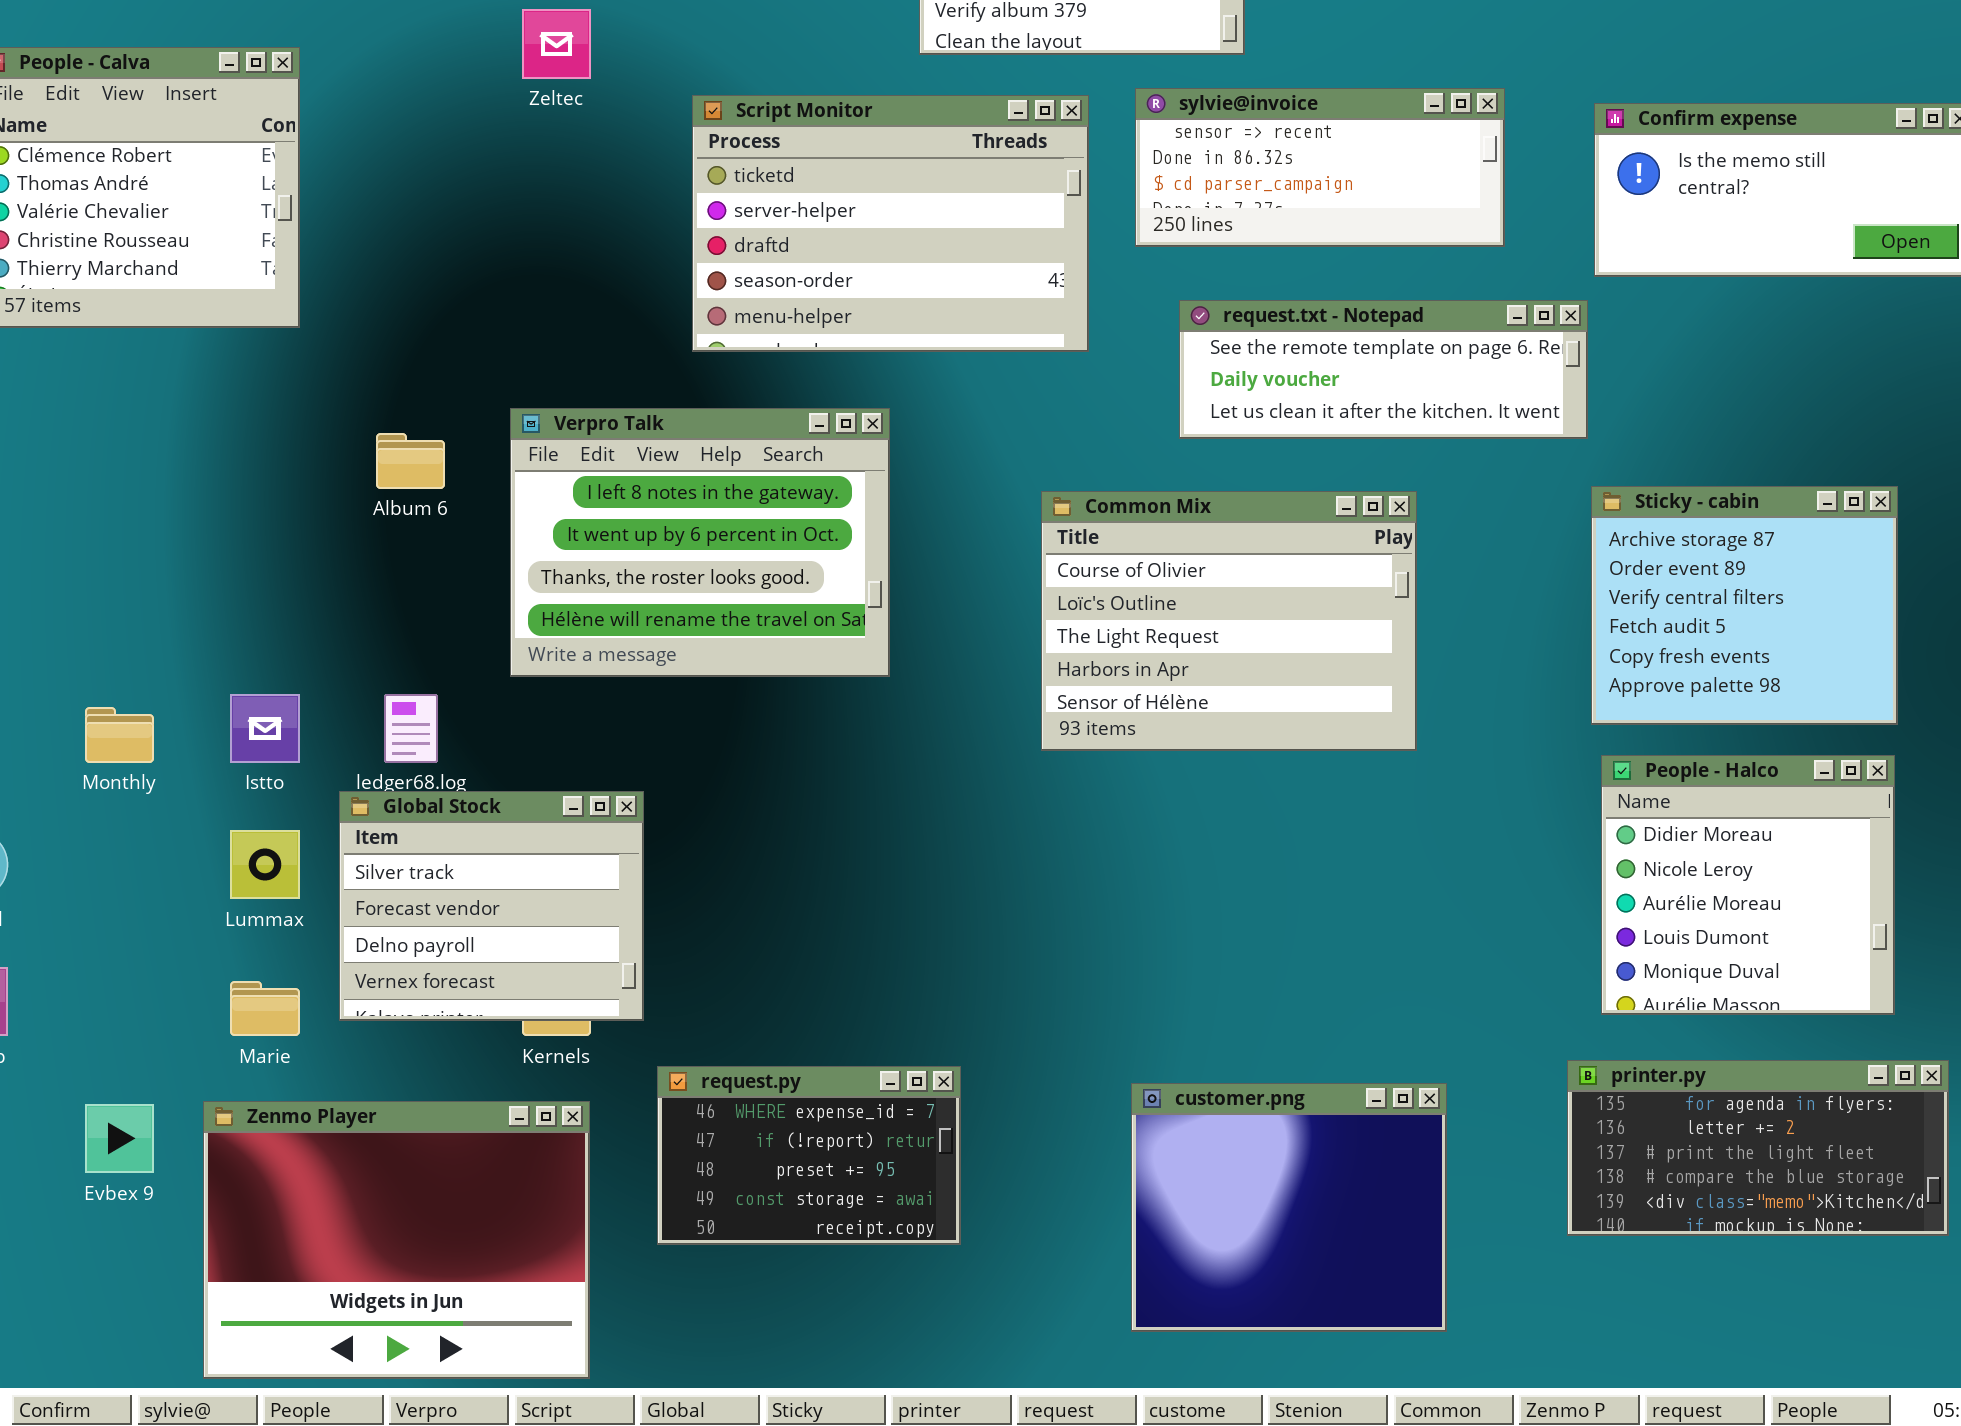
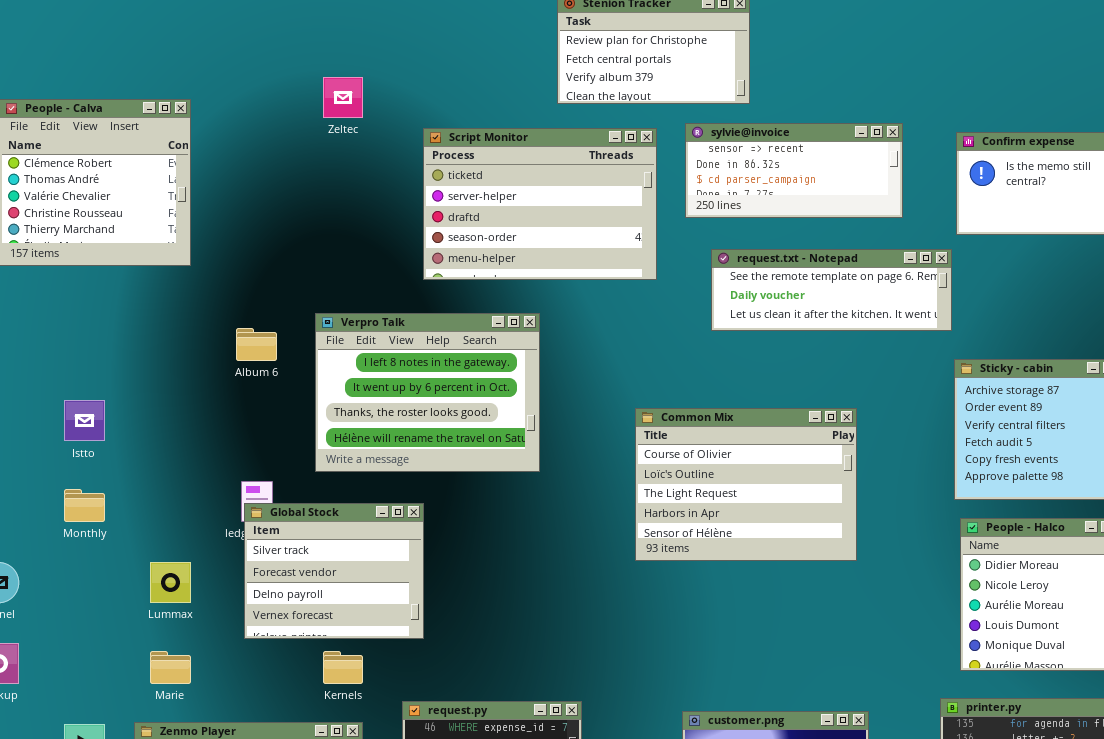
Common Mix: [1041,491,1417,751] -> [635,408,857,561], moved
Istto: [230,694,300,763] -> [64,400,105,441], moved
Global Stock: [339,791,644,1021] -> [244,503,424,639], moved

